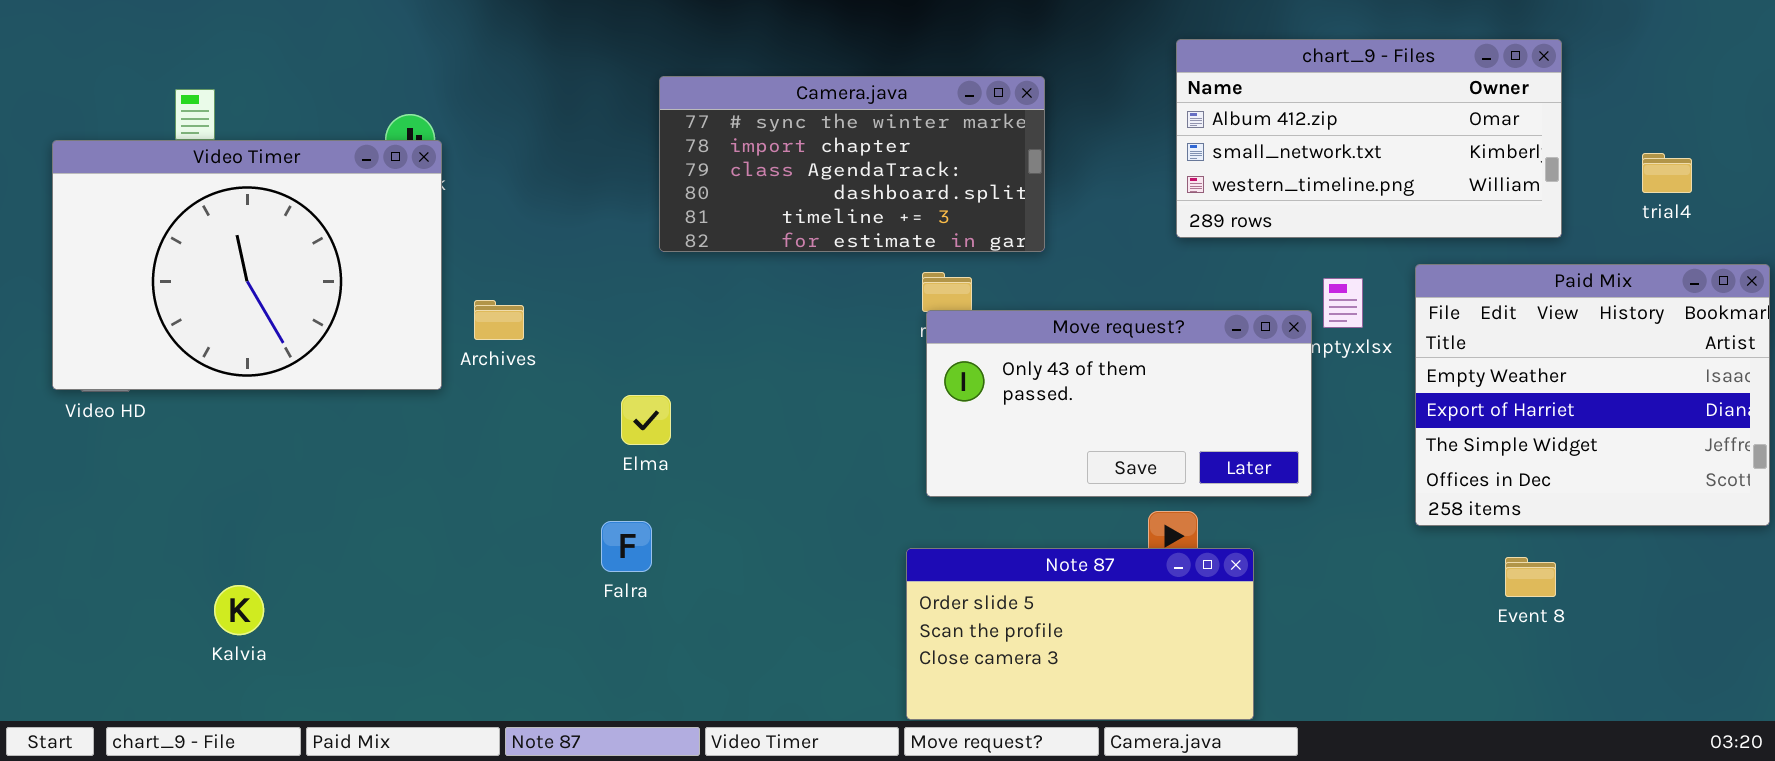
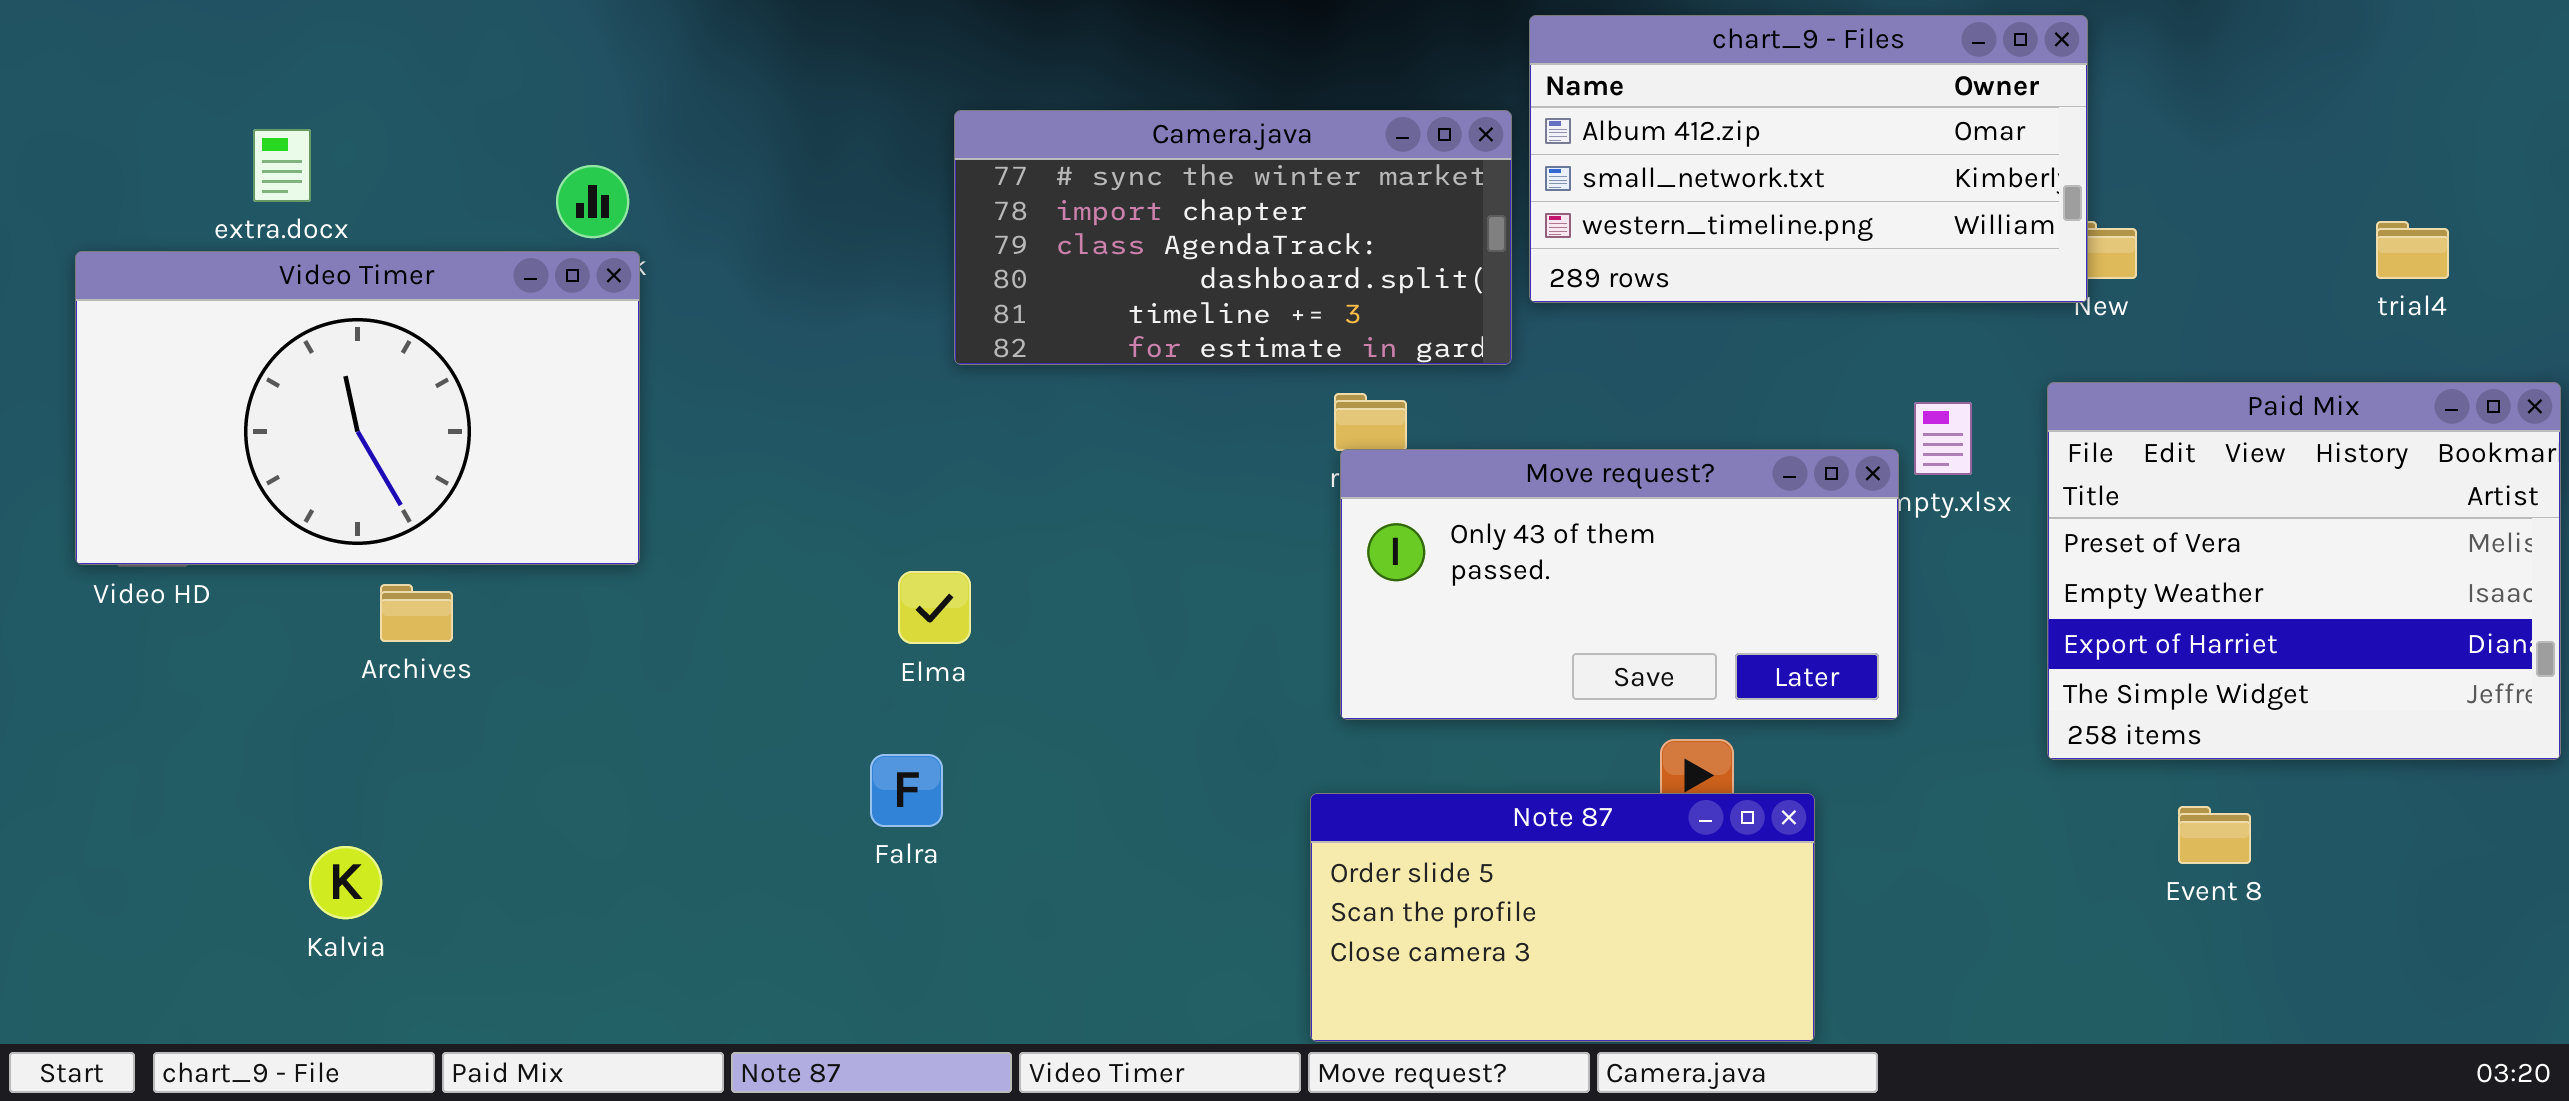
chart_9 - Files: [1176,39,1562,238] -> [1529,15,2088,303], moved
Video Timer: [52,140,442,390] -> [75,251,640,565], resized
Paid Mix: [1415,264,1770,526] -> [2047,382,2561,760], scrolled up 1 row
Archives: [474,300,524,340] -> [380,584,453,642], moved

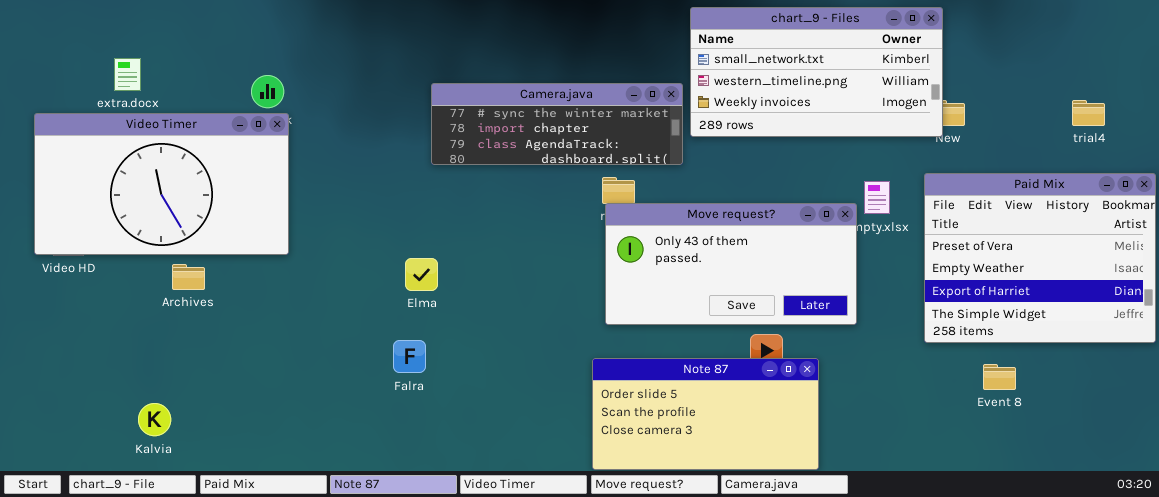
chart_9 - Files: [1529,15,2088,303] -> [690,7,943,137], scrolled down 1 row
Camera.java: [954,110,1512,365] -> [431,83,683,165], resized
Kalvia: [309,846,382,919] -> [138,403,171,436], moved

